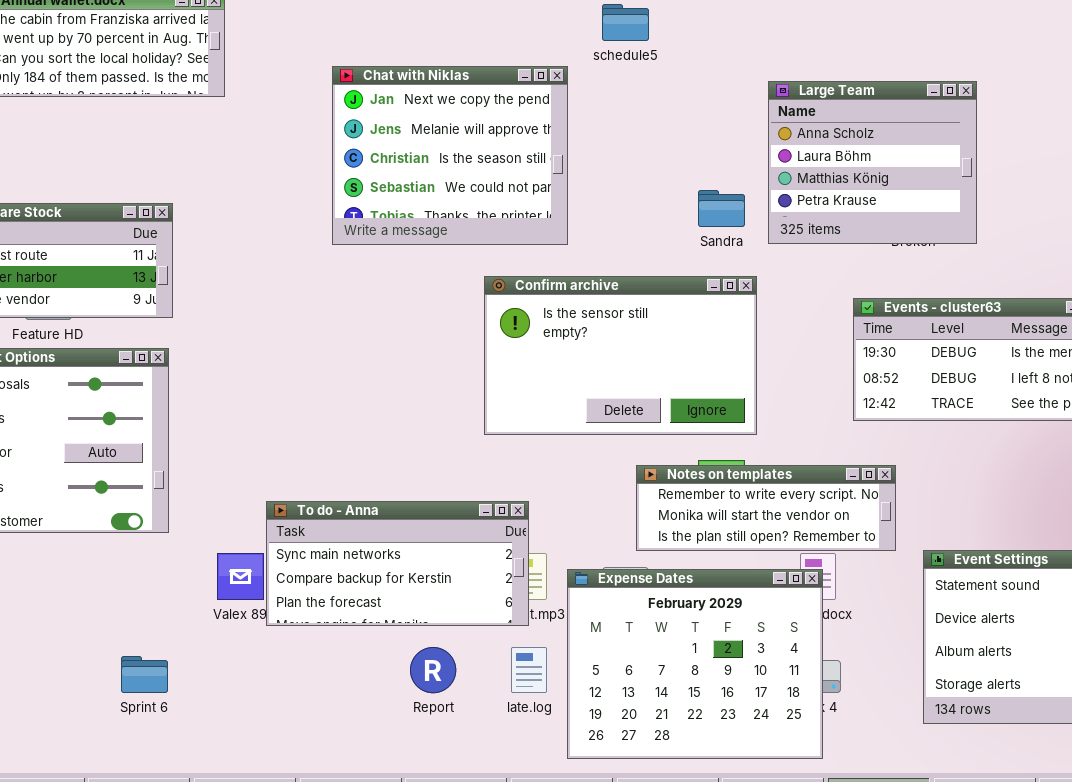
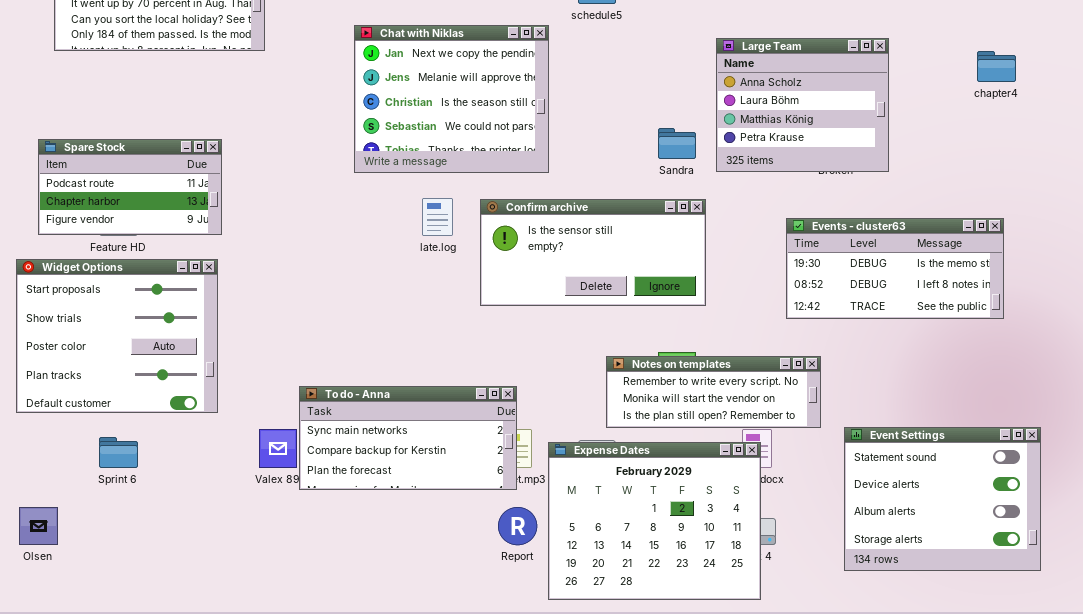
Confirm archive: [484,276,757,435] -> [480,199,706,306], resized
Report: [410,647,456,693] -> [498,507,537,545], moved
late.log: [511,647,547,693] -> [422,198,453,236], moved
Sprint 6: [121,656,168,693] -> [99,437,138,468], moved

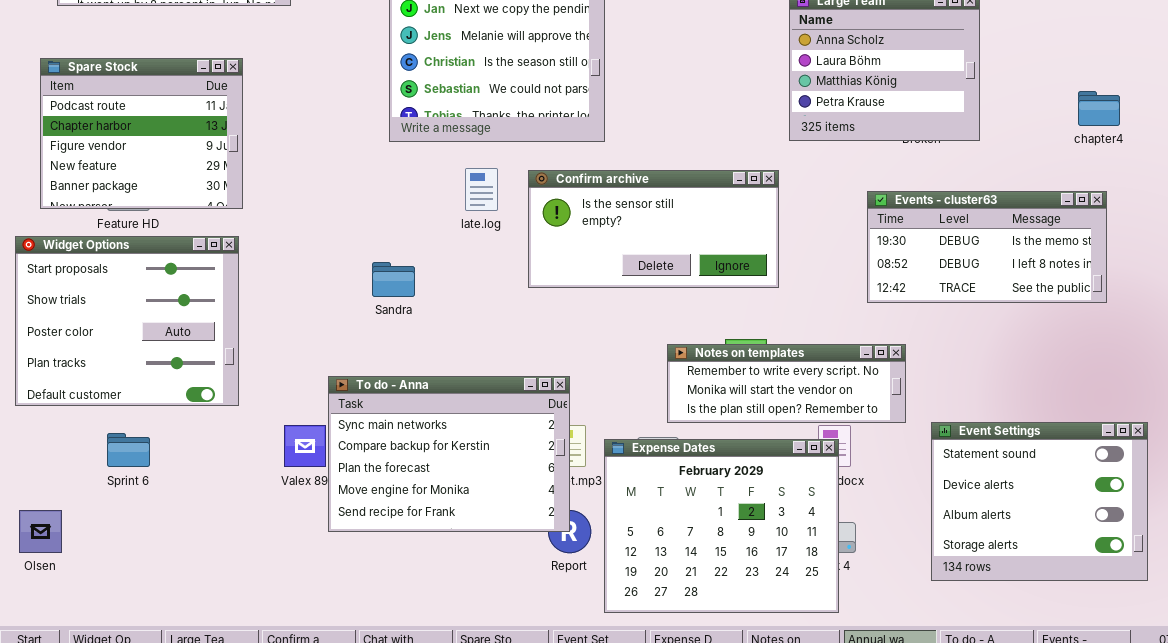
chapter4: [977,51,1016,82] -> [1078,91,1120,126], moved
Sandra: [658,128,696,159] -> [372,262,415,297], moved
Spare Stock: [38,139,222,235] -> [40,58,243,209], resized
To do - Anna: [299,386,517,490] -> [328,376,570,532], resized

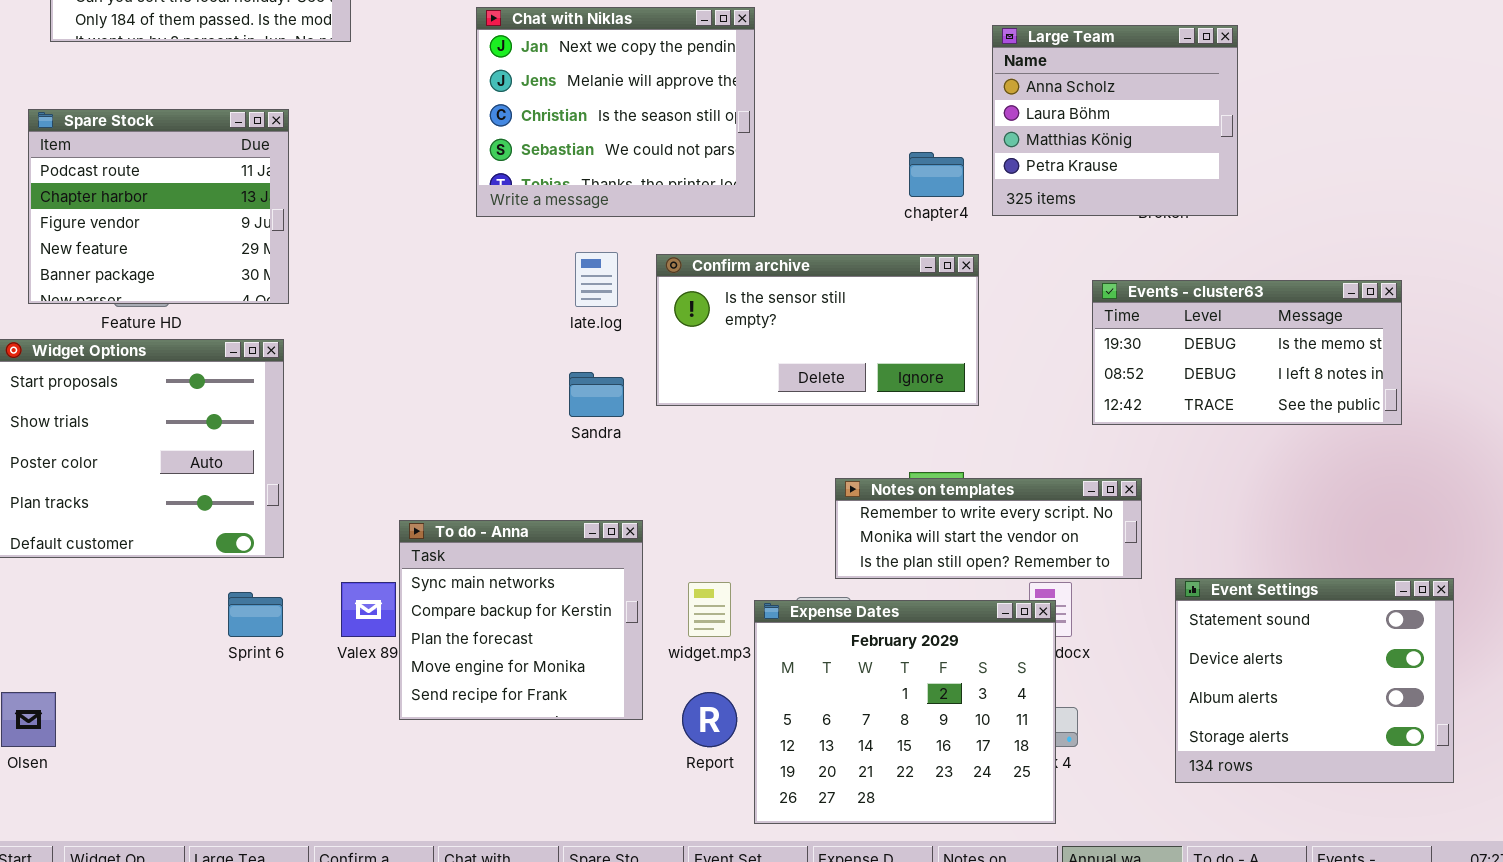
chapter4: [1078,91,1120,126] -> [909,152,964,197], moved
Sandra: [372,262,415,297] -> [569,372,624,417], moved
To do - Anna: [328,376,570,532] -> [399,520,643,720], resized
Sprint 6: [107,433,150,467] -> [228,592,283,637], moved

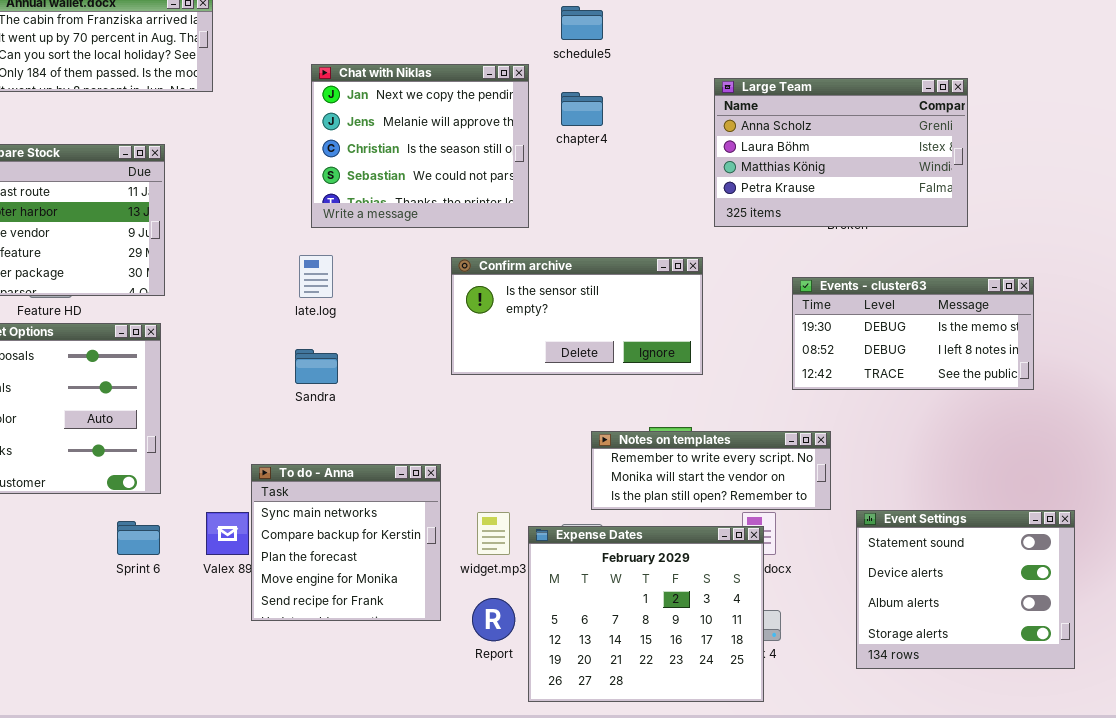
Large Team: [992,25,1238,216] -> [714,78,968,227], resized
chapter4: [909,152,964,197] -> [561,92,603,126], moved
late.log: [575,252,618,307] -> [299,255,333,298], moved
Sandra: [569,372,624,417] -> [295,349,338,384], moved

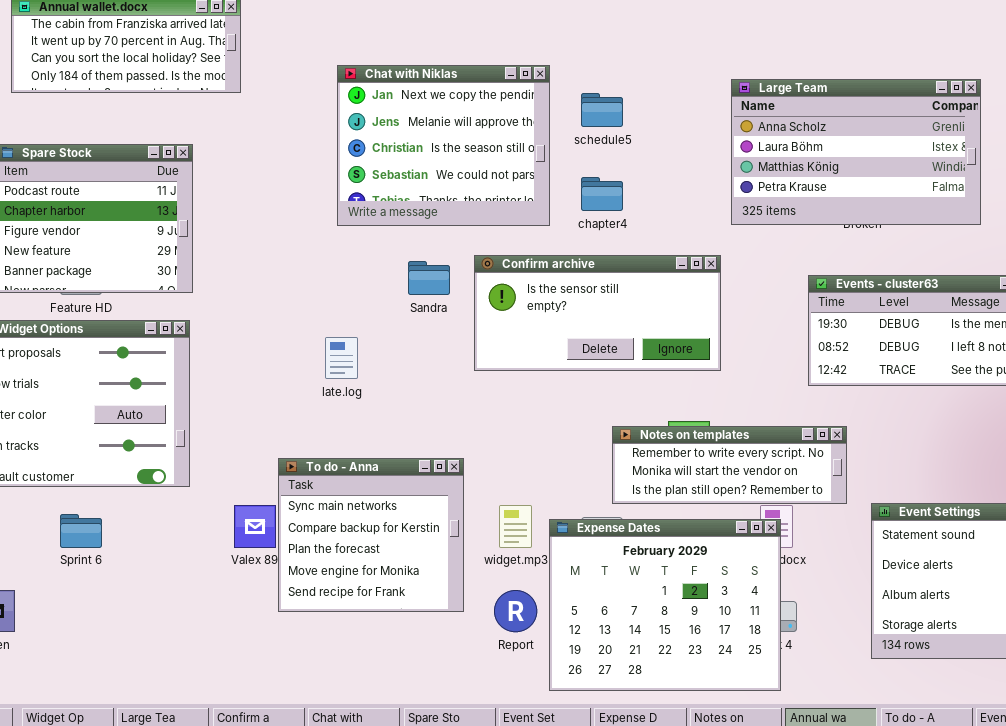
schedule5: [561,6,603,40] -> [581,93,623,127], moved
chapter4: [561,92,603,126] -> [581,177,623,211], moved
late.log: [299,255,333,298] -> [325,337,358,379], moved
Sandra: [295,349,338,384] -> [408,261,450,295], moved
Sprint 6: [117,521,160,555] -> [60,514,102,548], moved

